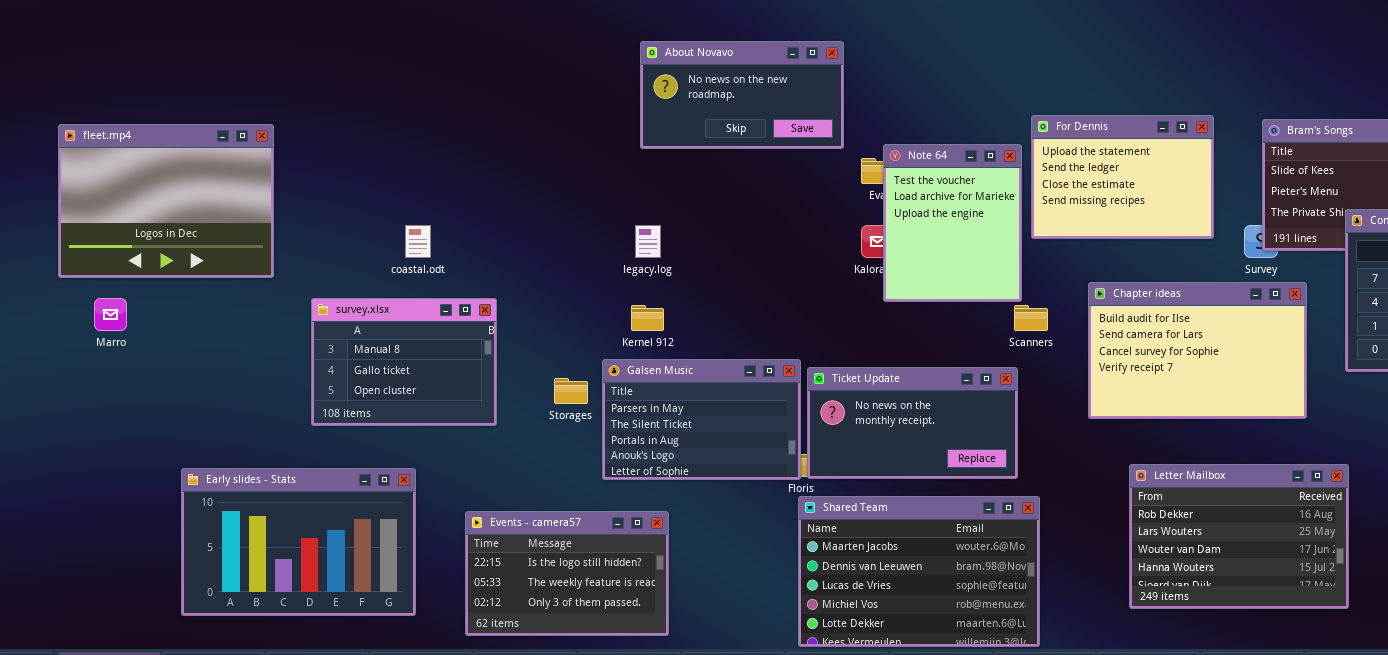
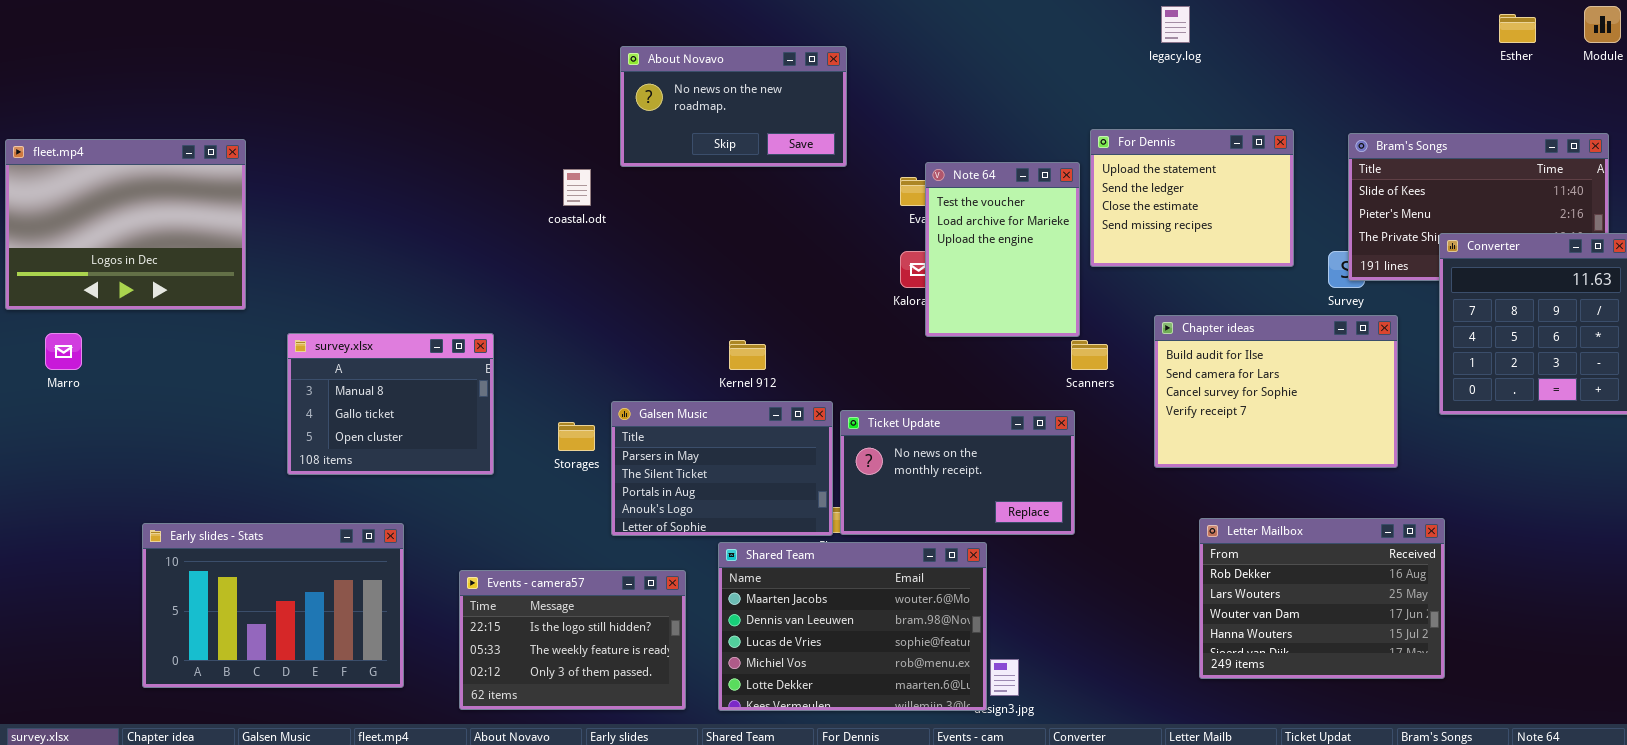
About Novavo: [640,41,844,149] -> [620,46,847,167], moved
coastal.odt: [405,225,431,258] -> [563,169,591,206], moved
legacy.log: [635,225,661,258] -> [1161,6,1190,43], moved
Kernel 912: [631,305,664,331] -> [729,340,766,370], moved
Shared Team: [798,496,1040,647] -> [718,542,987,711], moved

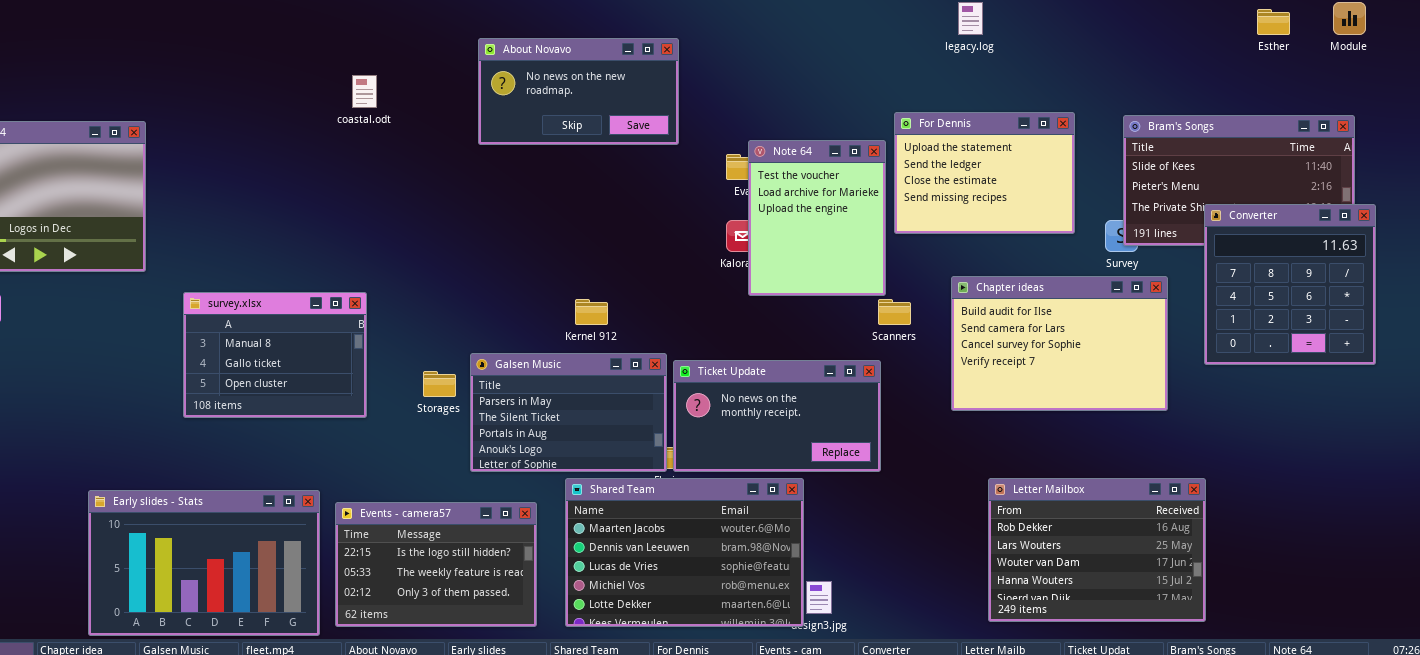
coastal.odt: [563,169,591,206] -> [352,75,377,108], moved
Letter Mailbox: [1199,518,1445,679] -> [988,478,1206,622], moved
Early slides - Stats: [142,523,404,688] -> [88,490,320,636], moved

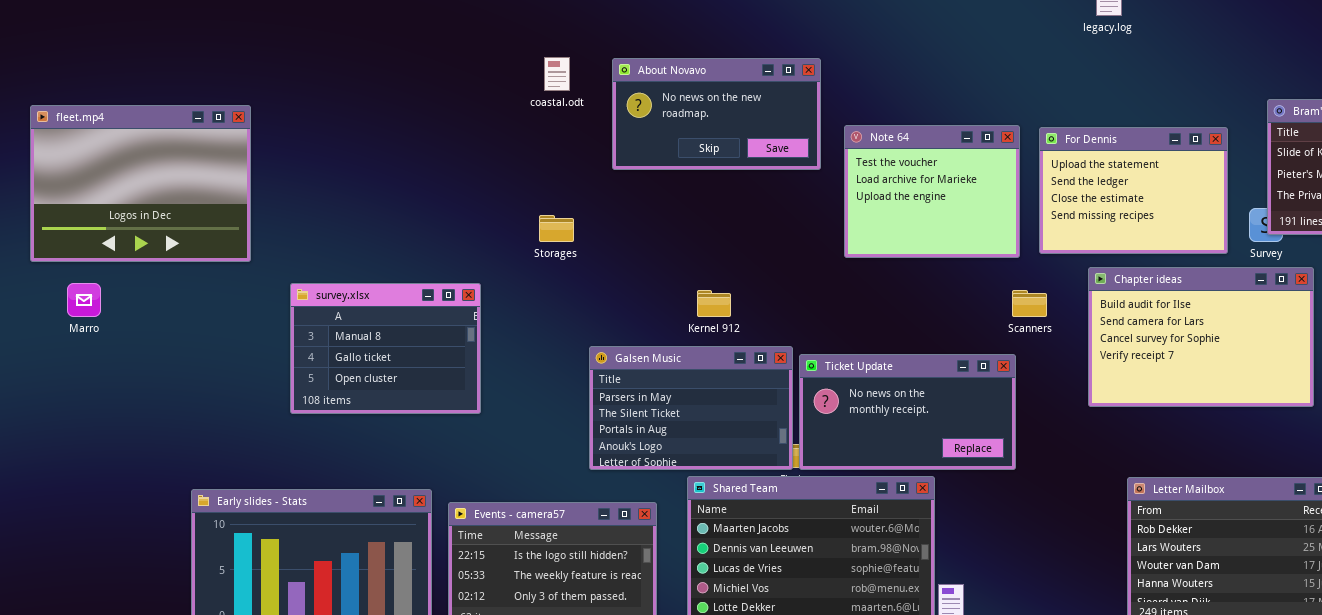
About Novavo: [478,38,679,145] -> [612,58,821,170], moved
coastal.odt: [352,75,377,108] -> [544,57,570,91], moved
For Dennis: [894,112,1075,234] -> [1039,127,1228,254], moved
Note 64: [748,140,886,296] -> [844,125,1020,258], resized
Storages: [423,371,456,397] -> [539,215,574,242], moved

